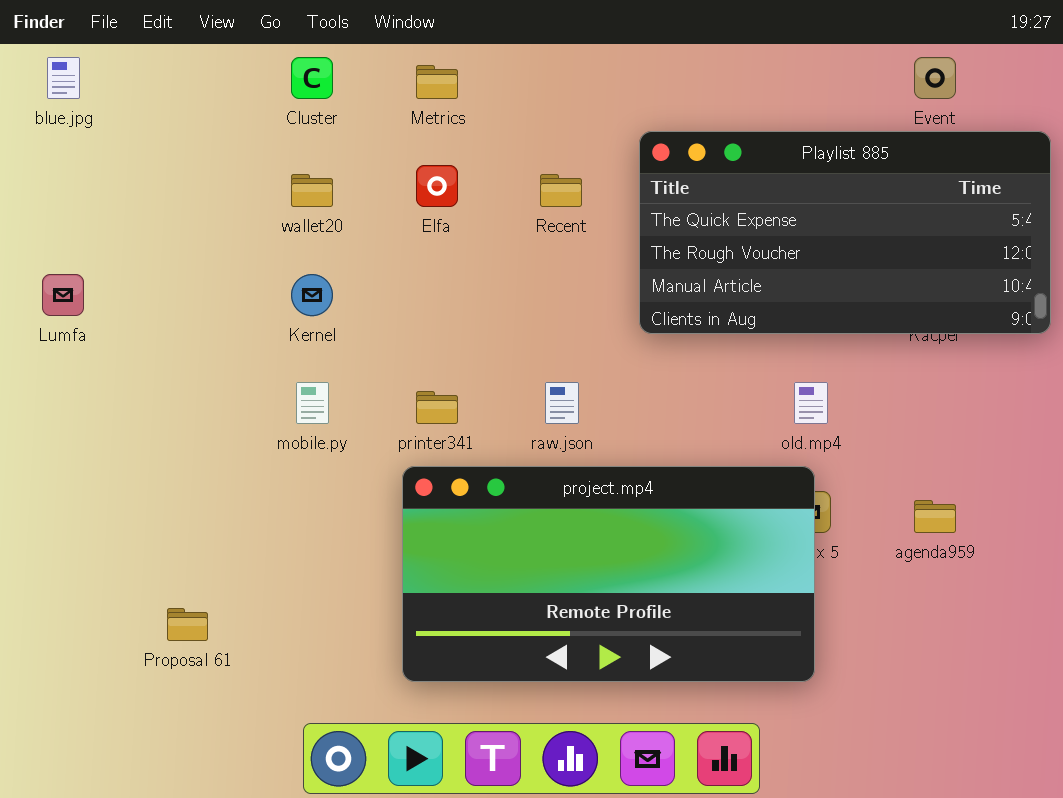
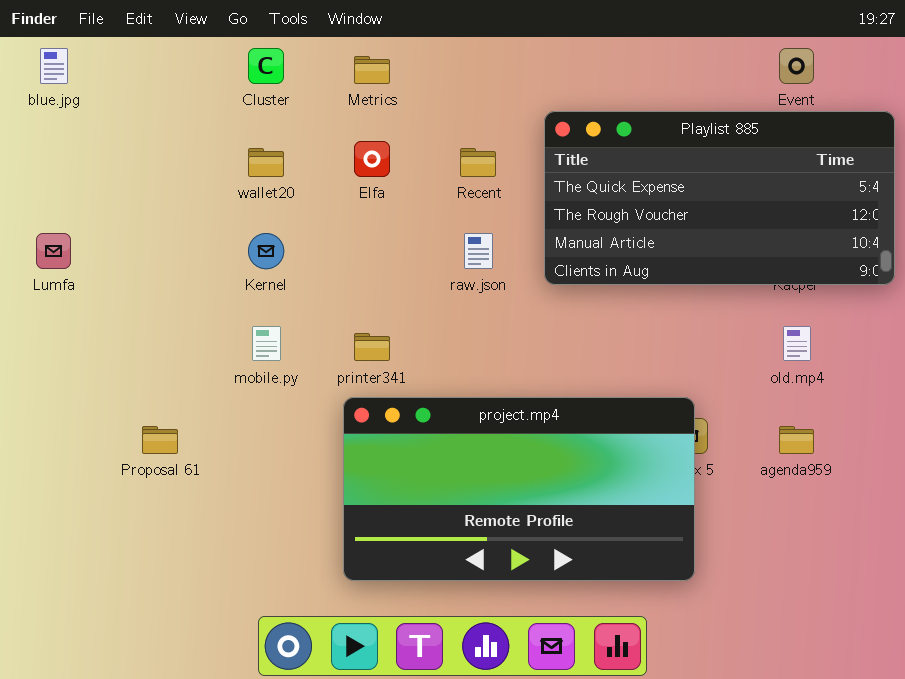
raw.json: [545,382,579,424] -> [464,233,493,269], moved
old.mp4: [794,382,828,424] -> [783,326,811,361], moved
Proposal 61: [167,608,208,641] -> [142,426,178,454], moved

